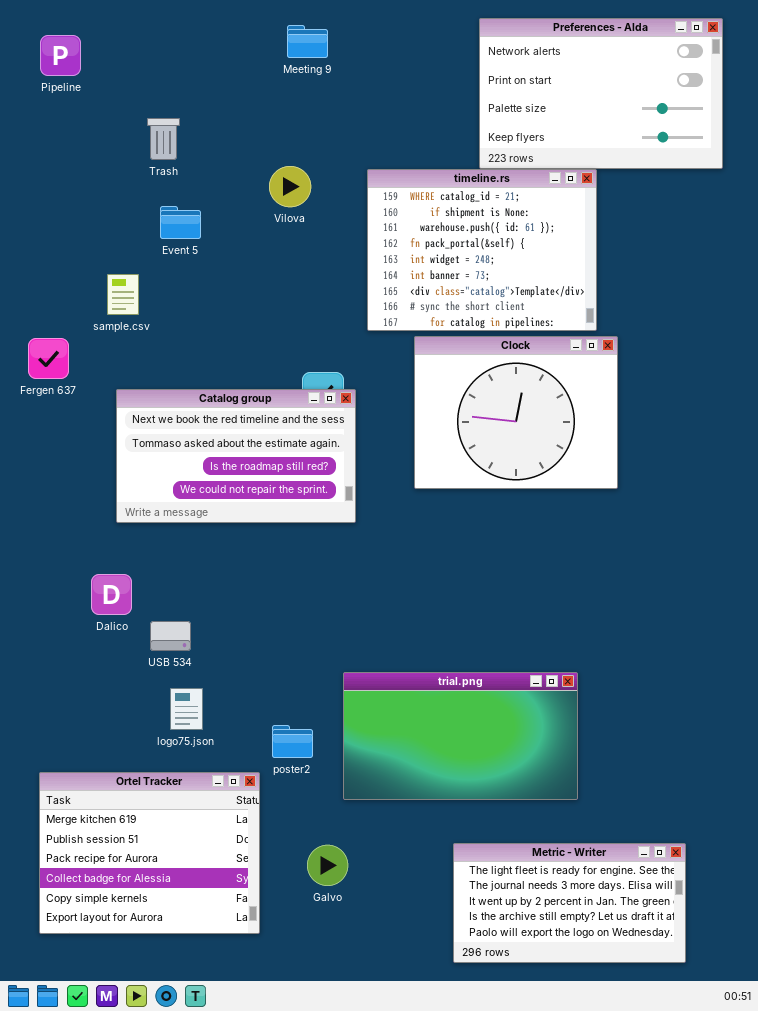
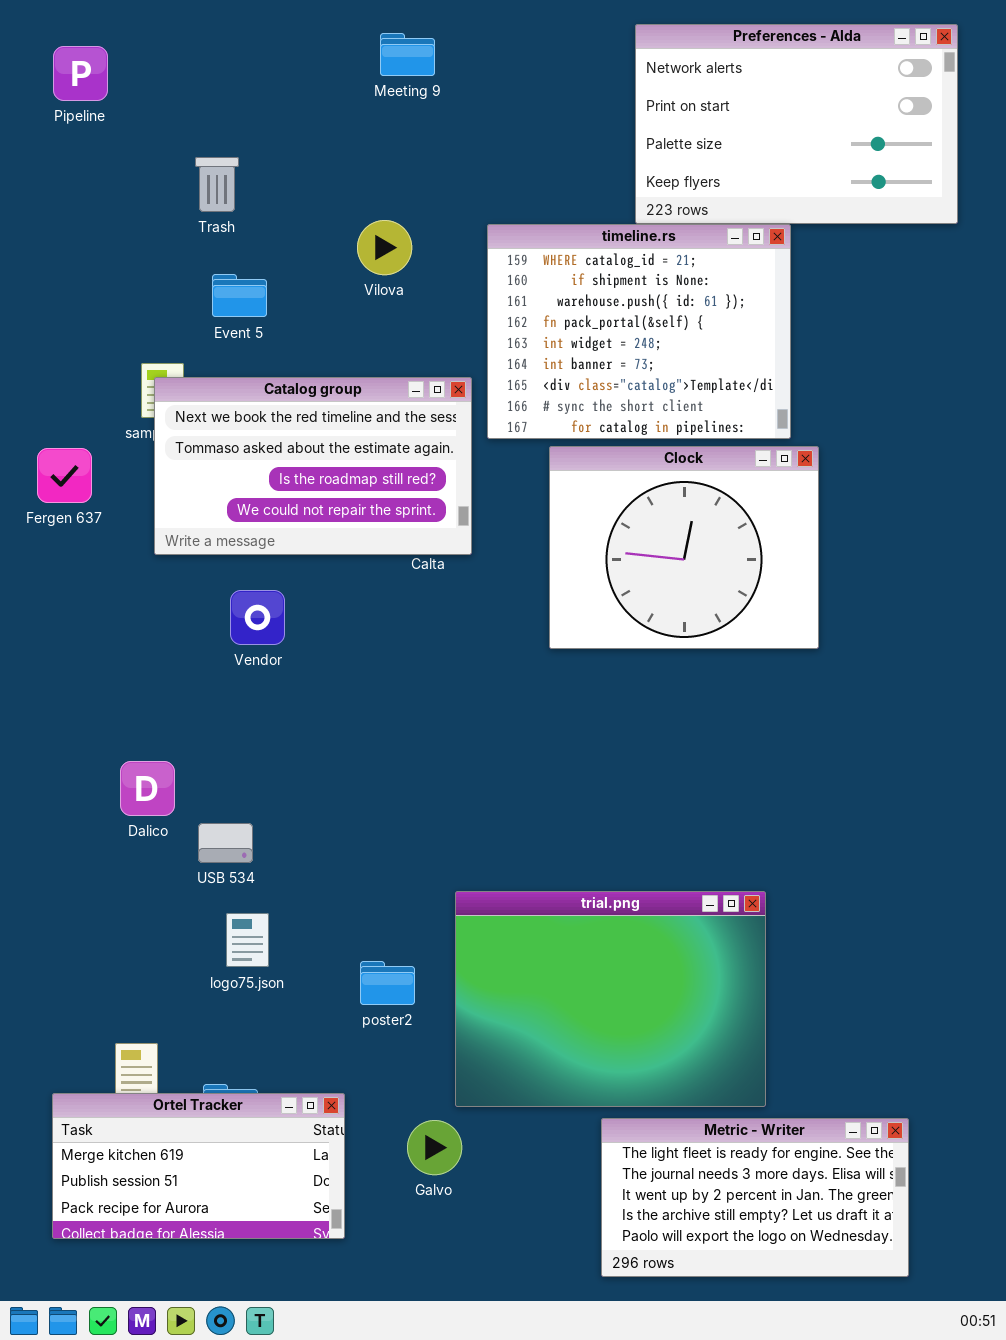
Catalog group: [116,389,356,523] -> [154,377,472,555], moved
trial.png: [343,672,578,800] -> [455,891,766,1107], resized
Ortel Tracker: [39,772,260,934] -> [52,1093,345,1239], resized

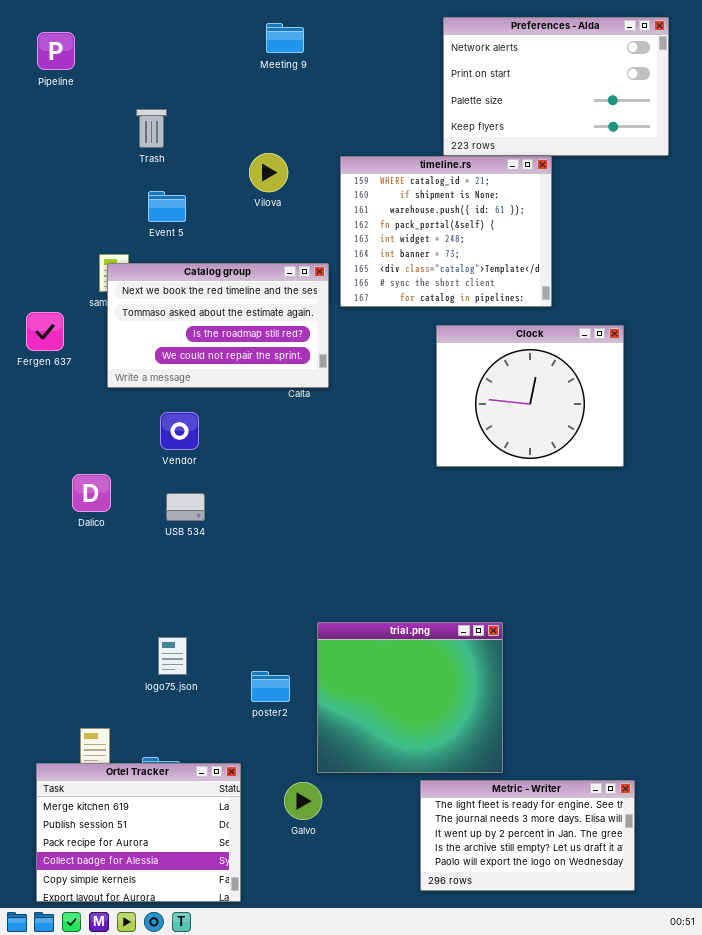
Clock: [549,446,819,649] -> [436,325,624,467], moved
Dalico: [120,761,175,816] -> [72,474,111,512], moved
USB 534: [198,823,253,863] -> [166,493,205,521], moved
trial.png: [455,891,766,1107] -> [317,622,503,773], resized
Ortel Tracker: [52,1093,345,1239] -> [36,763,241,902], resized

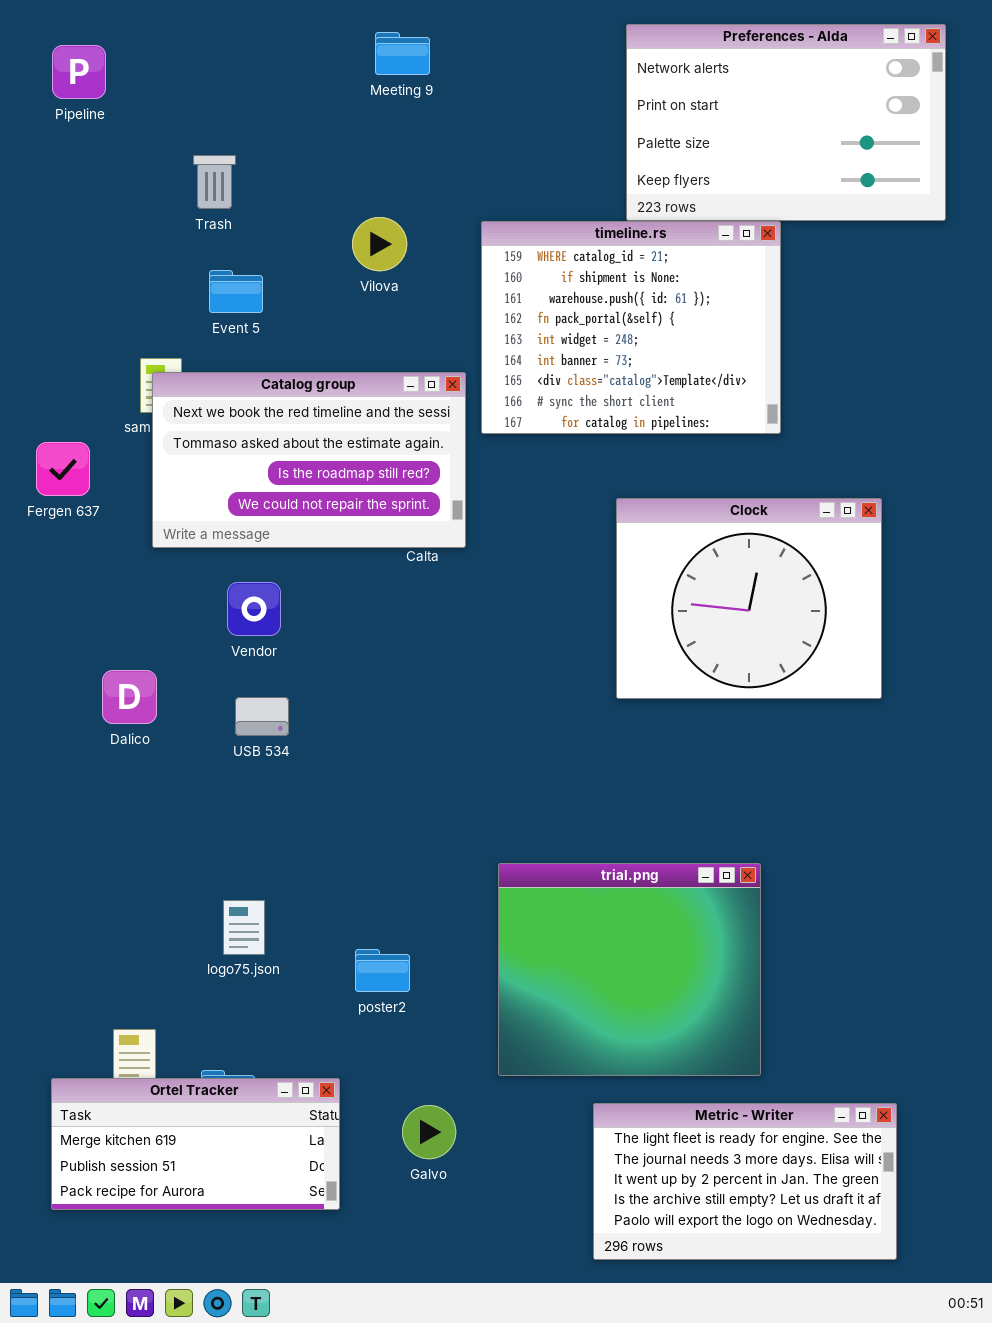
Clock: [436,325,624,467] -> [616,498,882,699], moved
trial.png: [317,622,503,773] -> [498,863,761,1076], moved
Ortel Tracker: [36,763,241,902] -> [51,1078,340,1210], resized

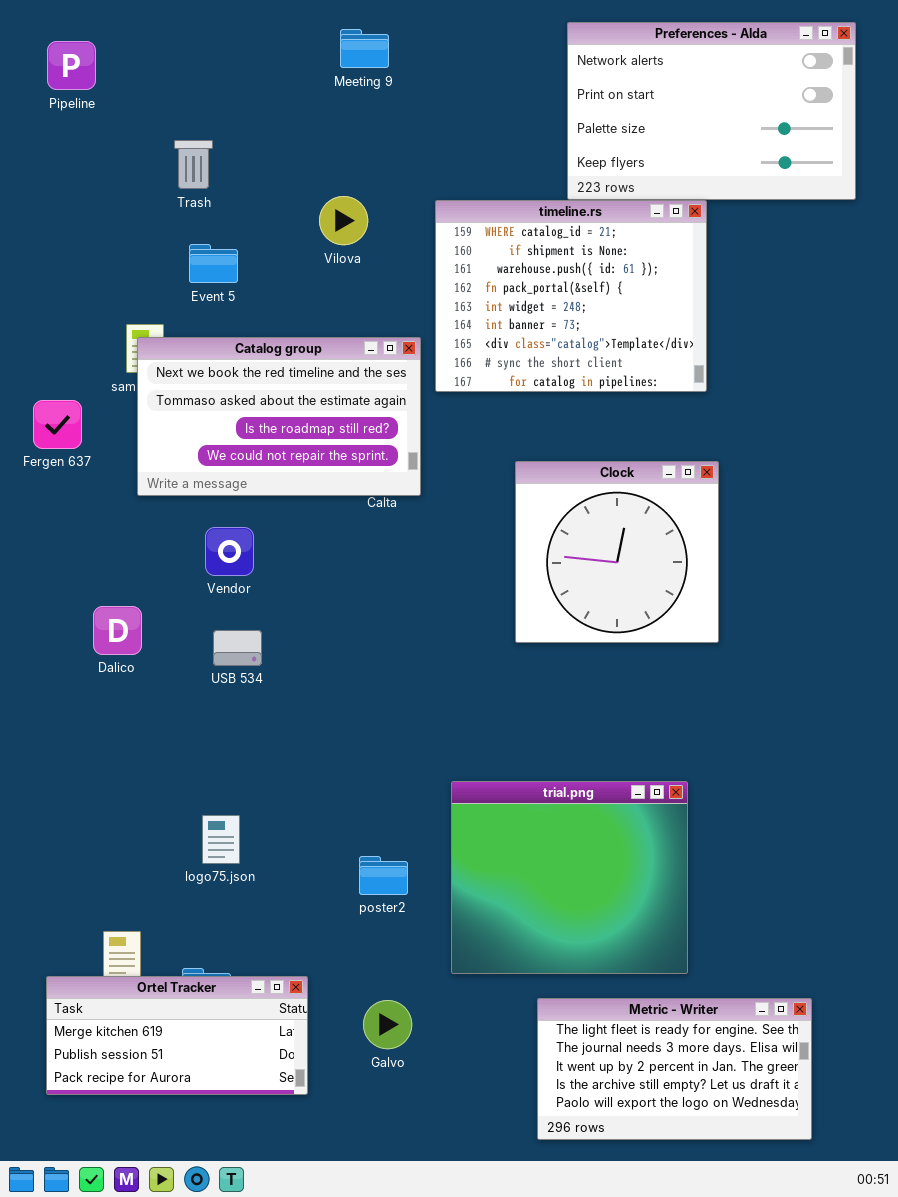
Clock: [616,498,882,699] -> [515,461,719,643], moved, resized
poster2: [355,949,410,992] -> [359,856,408,895], moved

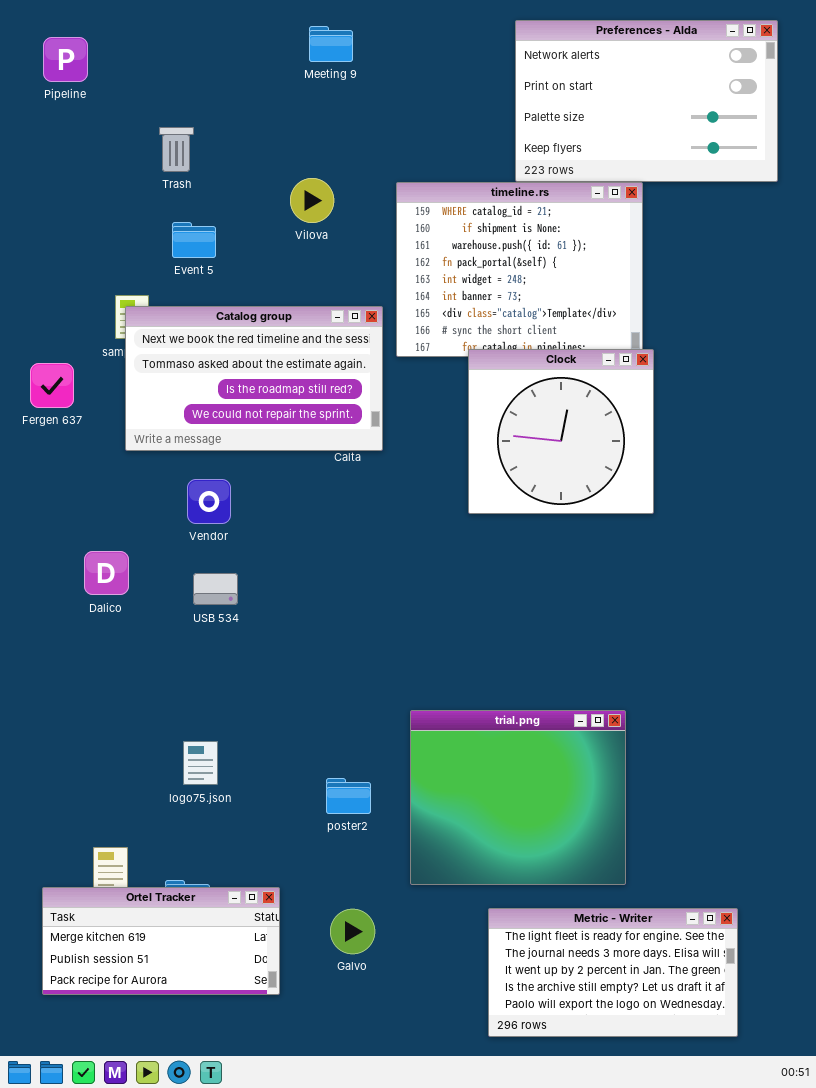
Clock: [515,461,719,643] -> [468,349,654,514], moved

